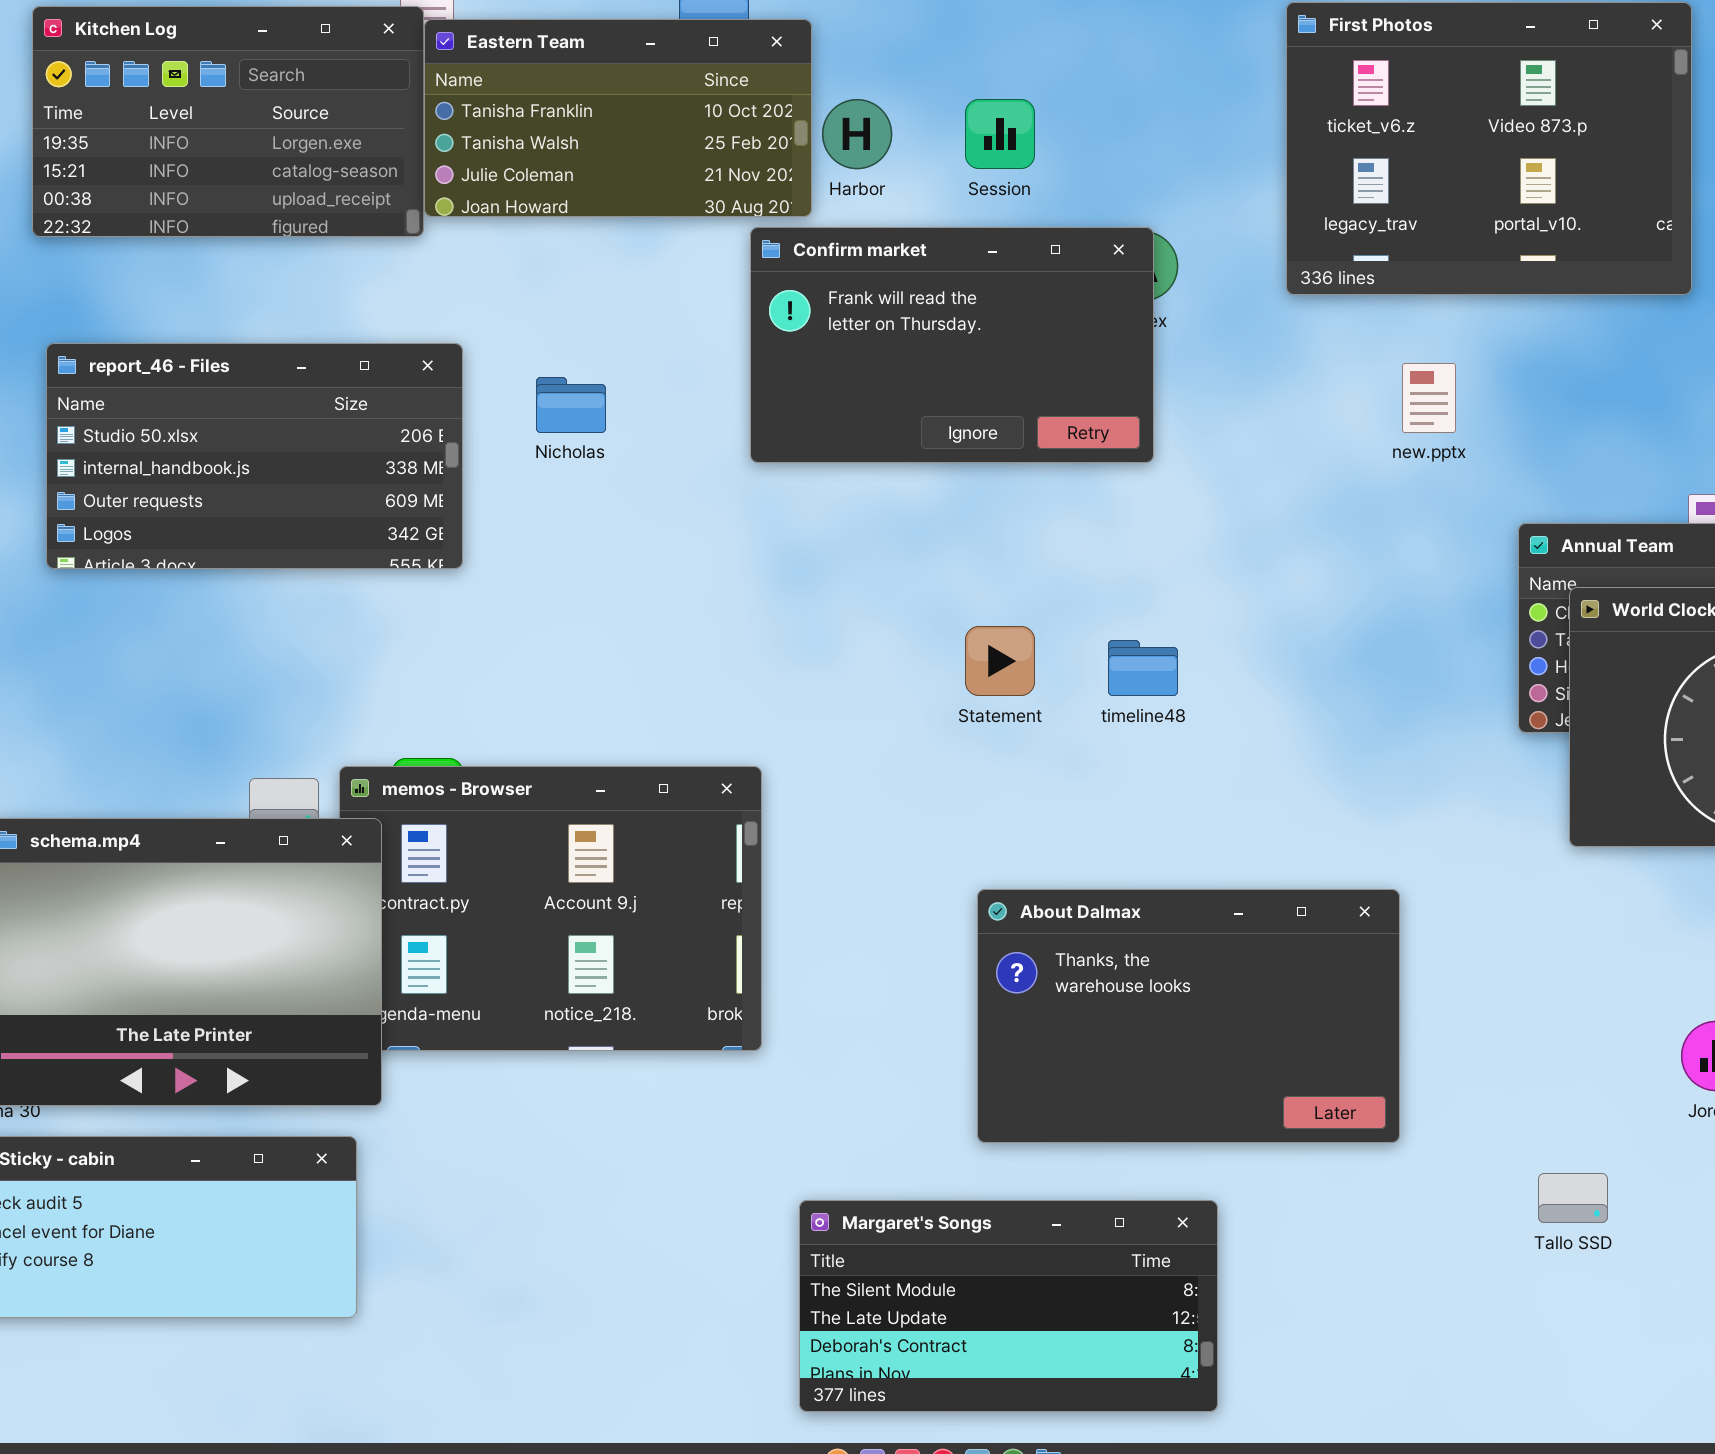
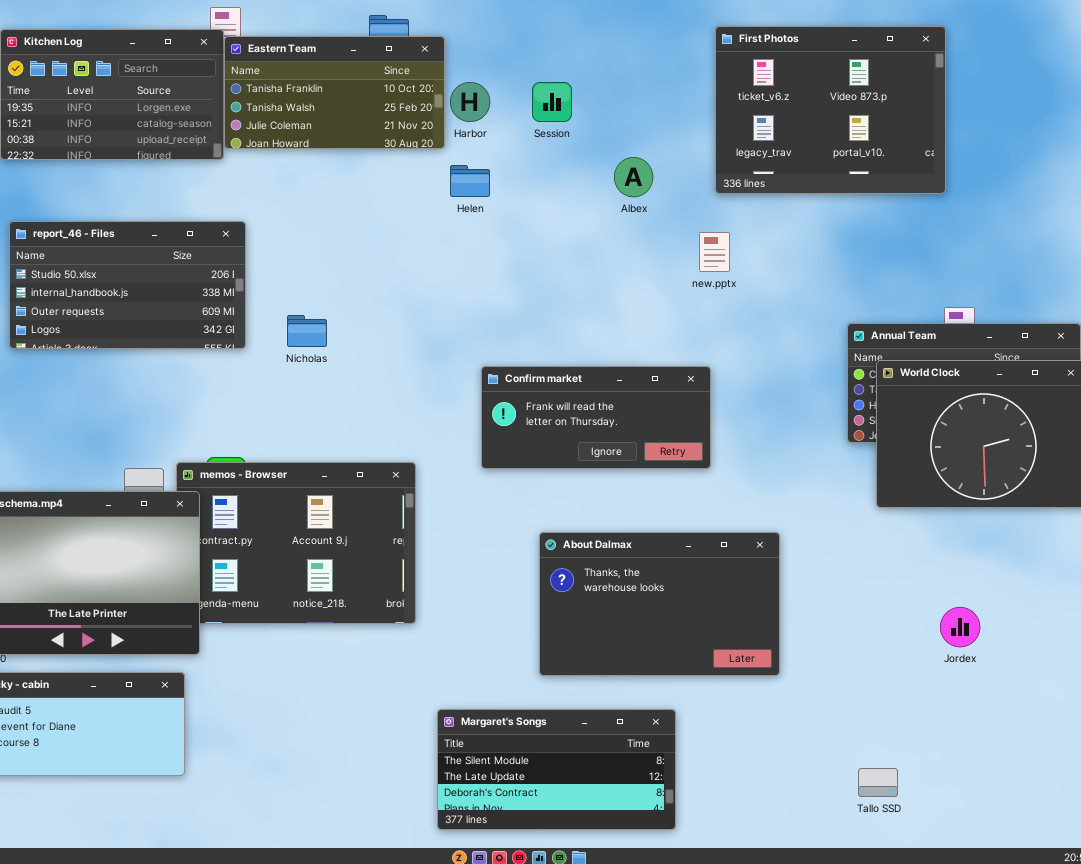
Confirm market: [750,227,1154,463] -> [481,366,711,469], moved, resized
new.pptx: [1402,363,1456,433] -> [699,232,730,272], moved
Nicholas: [536,377,606,433] -> [287,315,327,347], moved
Tallo SSD: [1538,1173,1608,1223] -> [858,768,898,797], moved

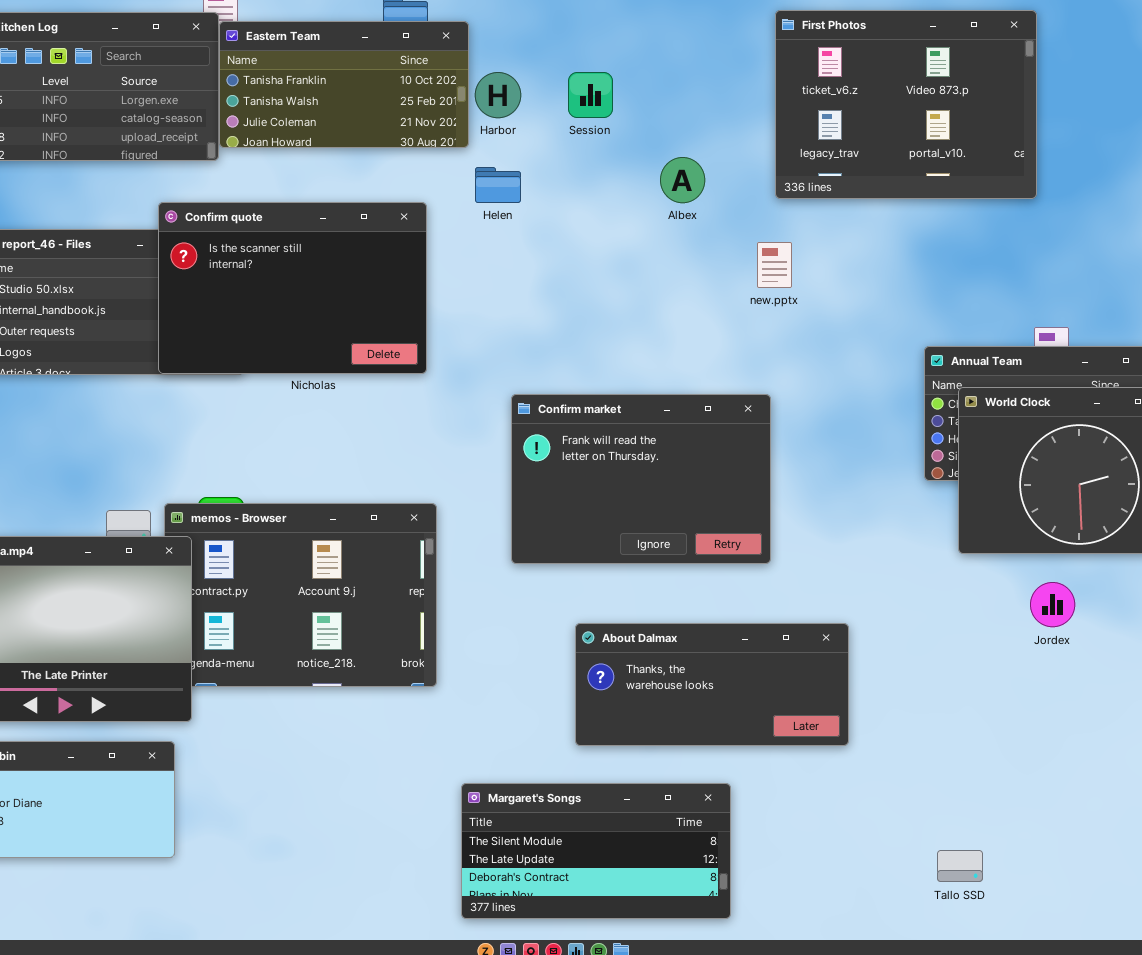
Confirm quote: none -> [158,202,427,374], opened
Confirm market: [481,366,711,469] -> [511,394,771,564], resized
About Dalmax: [539,532,780,676] -> [575,623,849,746], resized
Jordex: [940,607,980,647] -> [1030,582,1075,627], moved

